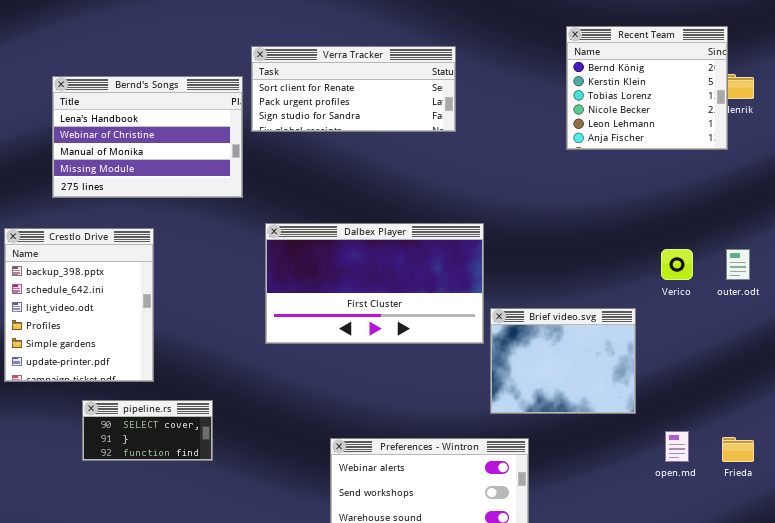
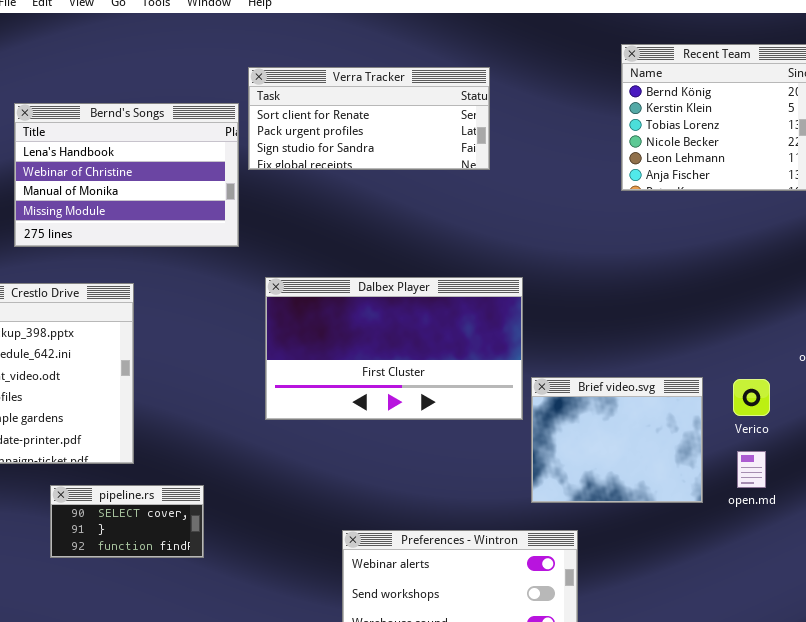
Verico: [661,249,693,280] -> [733,379,770,416], moved
open.md: [665,431,689,462] -> [737,451,766,488], moved

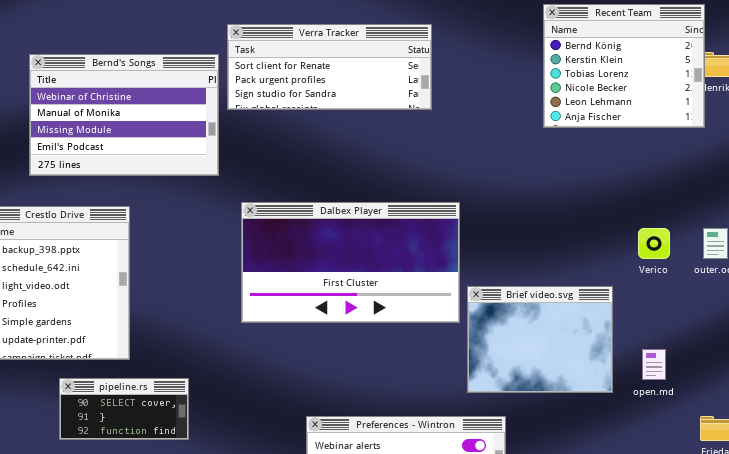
Bernd's Songs: [14,103,239,247] -> [29,54,219,176], scrolled down 1 row
Verico: [733,379,770,416] -> [638,228,670,259], moved

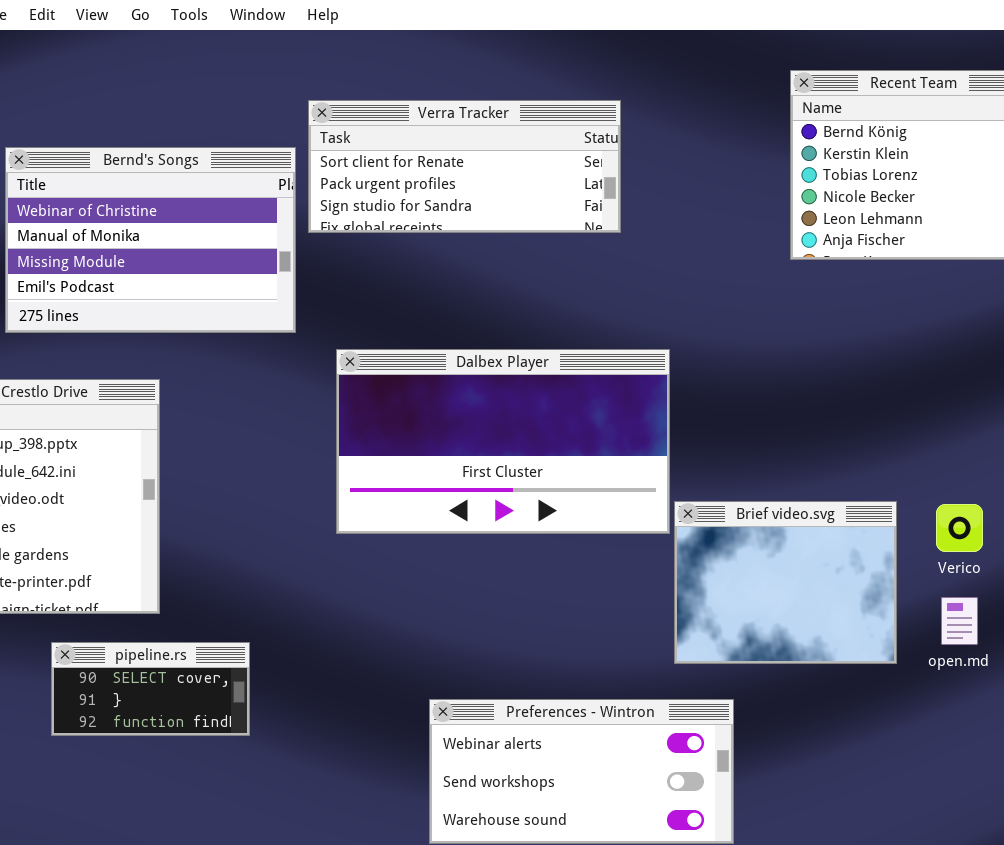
Dalbex Player: [241,202,460,323] -> [336,349,670,534], moved
Verico: [638,228,670,259] -> [936,504,983,552], moved

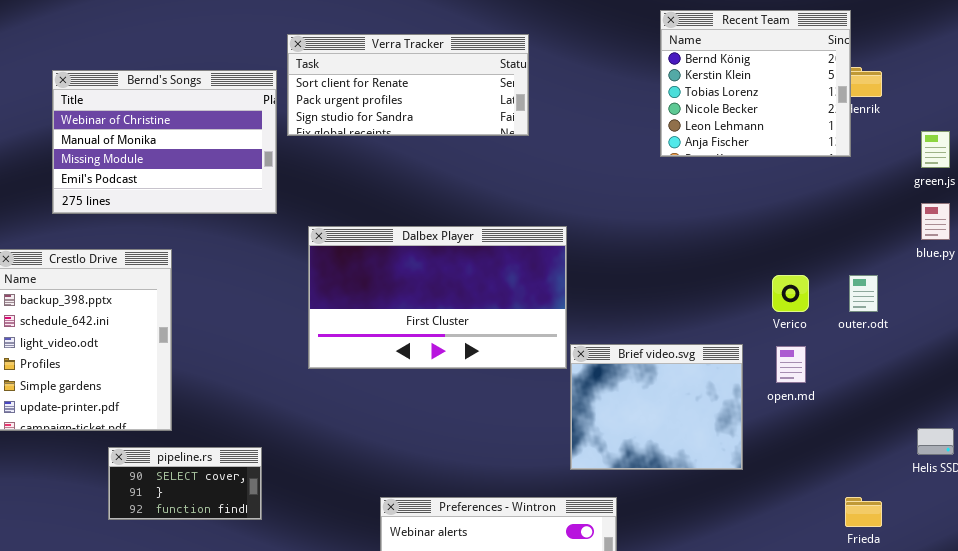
Verico: [936,504,983,552] -> [772,275,809,312], moved
open.md: [941,597,978,645] -> [776,346,806,383], moved
pipeline.rs: [51,642,250,736] -> [108,447,262,520], moved

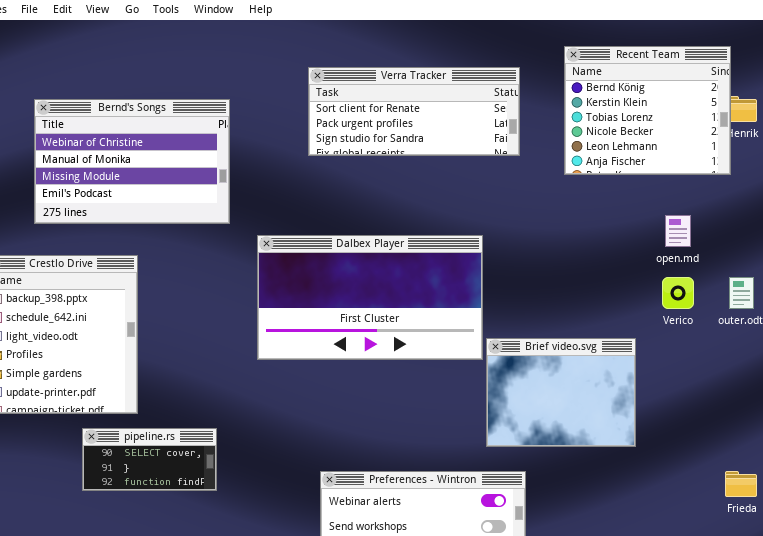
Verra Tracker: [287,34,529,136] -> [308,67,520,156], moved
open.md: [776,346,806,383] -> [665,215,691,247], moved

